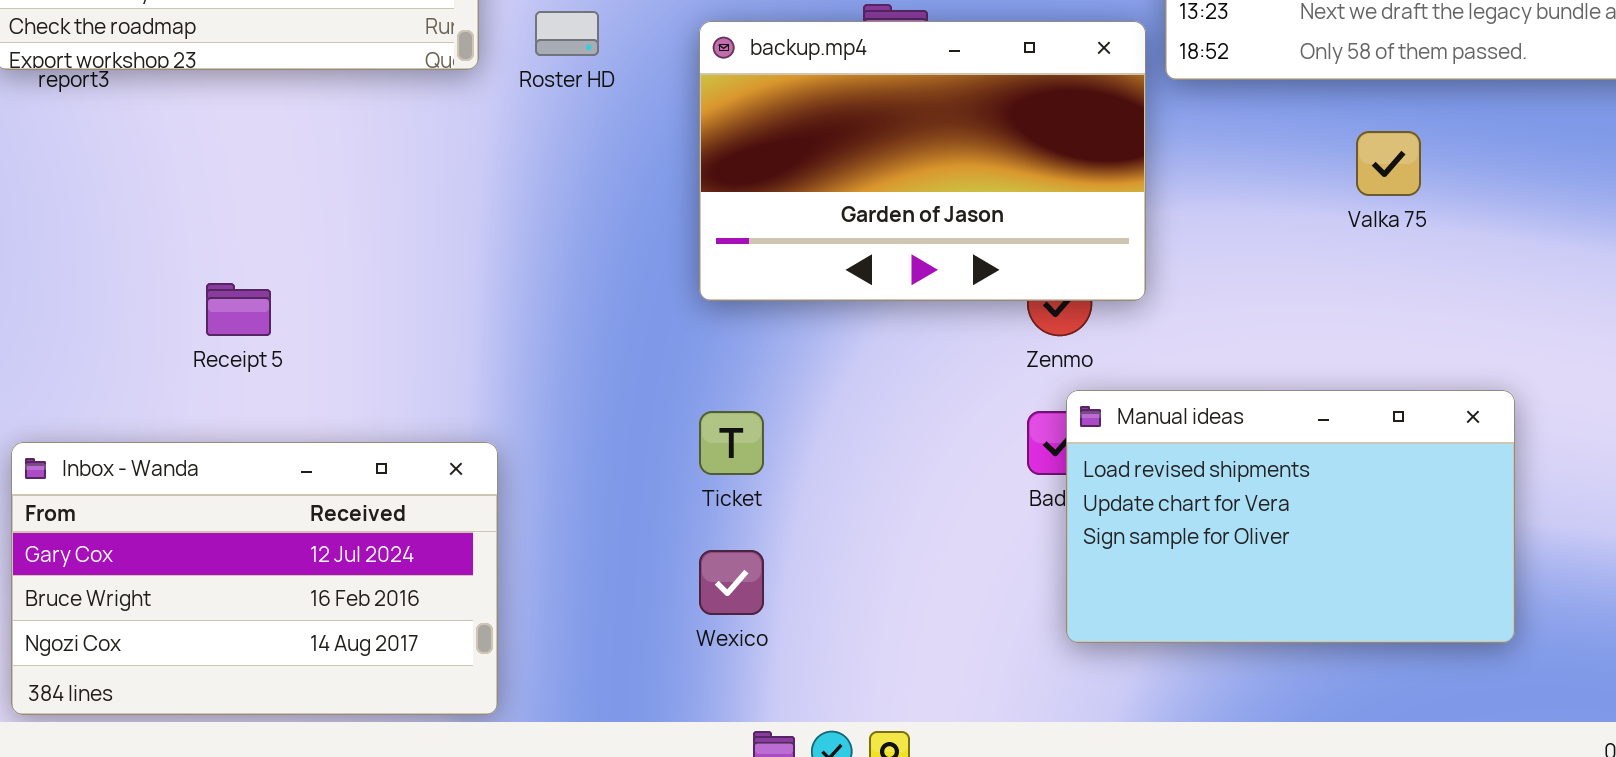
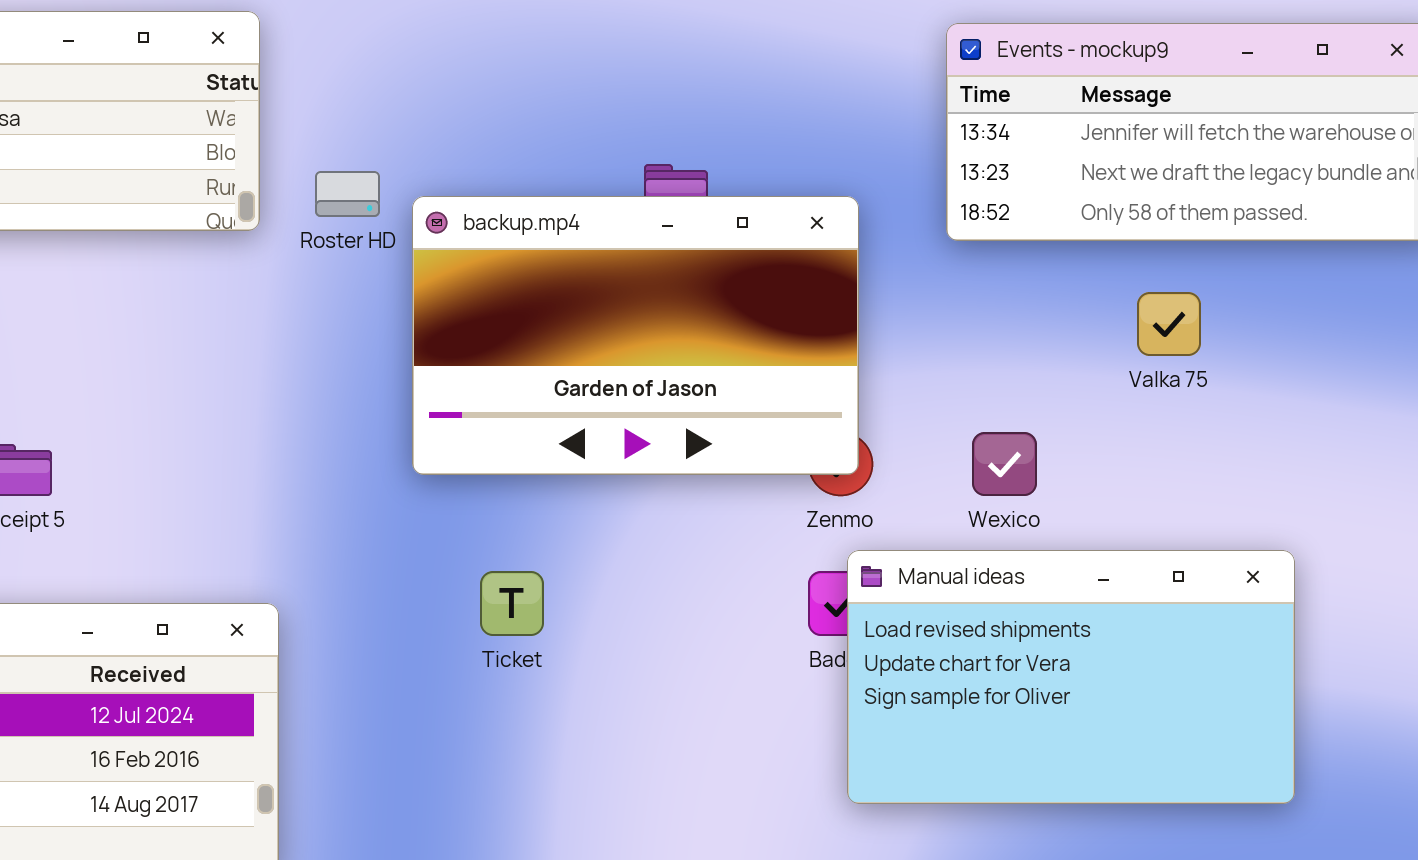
backup.mp4: [699,21,1146,301] -> [412,196,859,475], moved
Wexico: [699,550,764,615] -> [972,432,1037,496], moved

